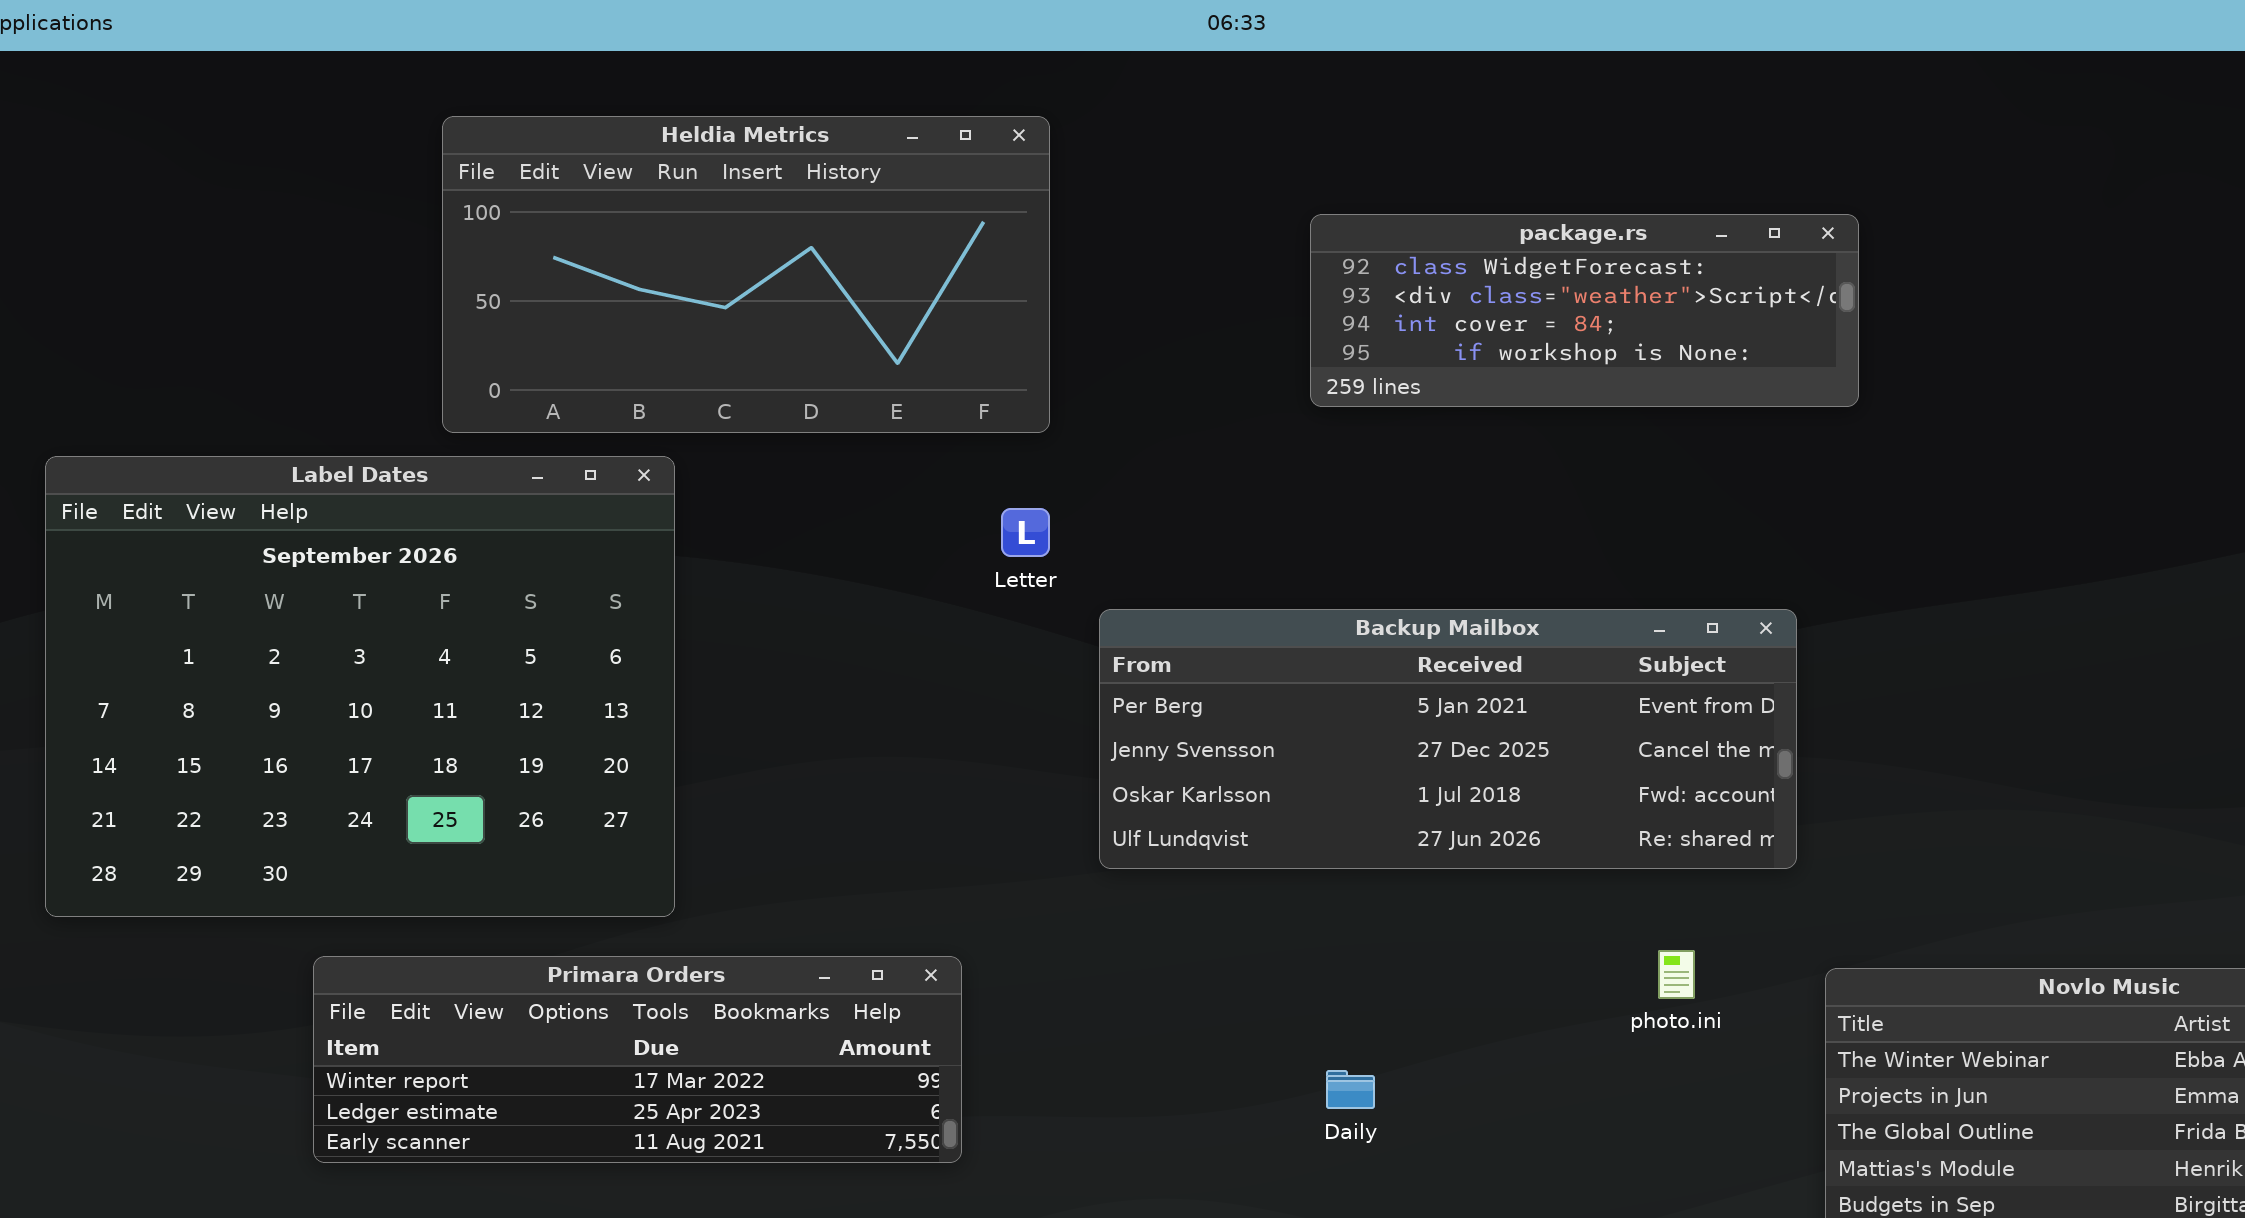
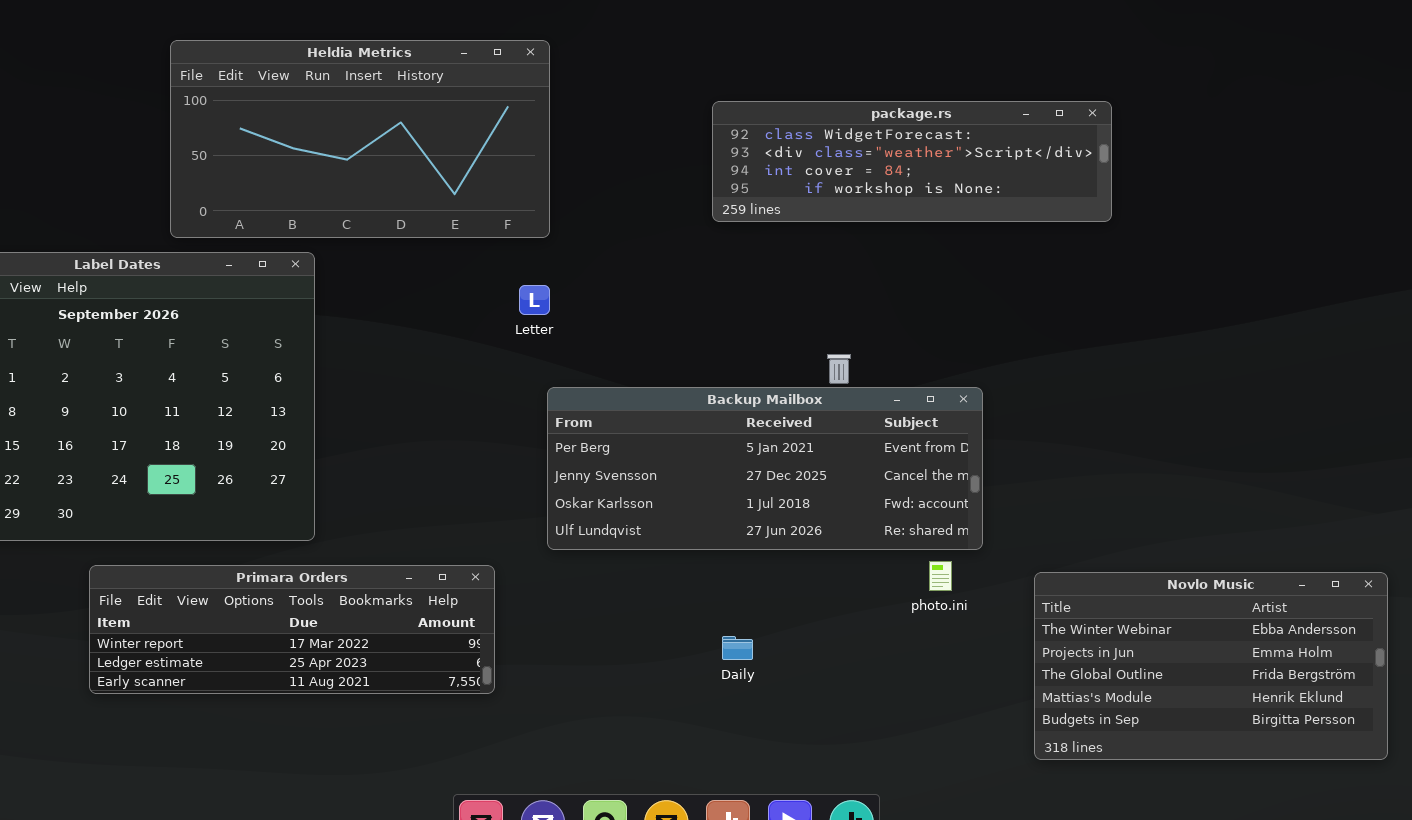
package.rs: [1310,214,1859,407] -> [712,101,1112,222], resized
Backup Mailbox: [1099,609,1797,869] -> [547,387,983,550], moved

